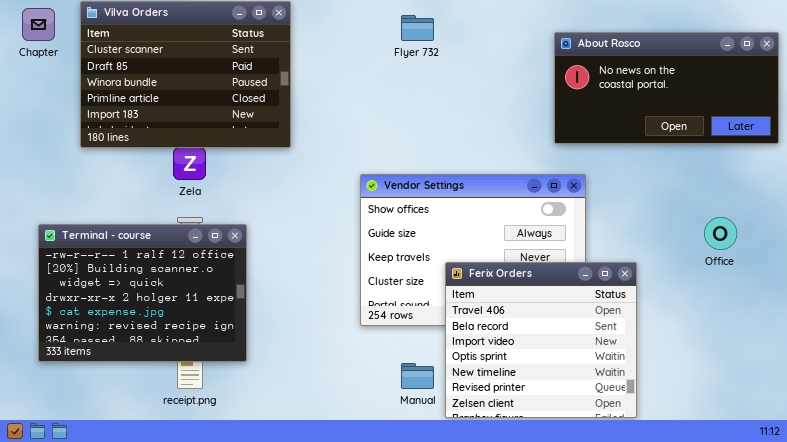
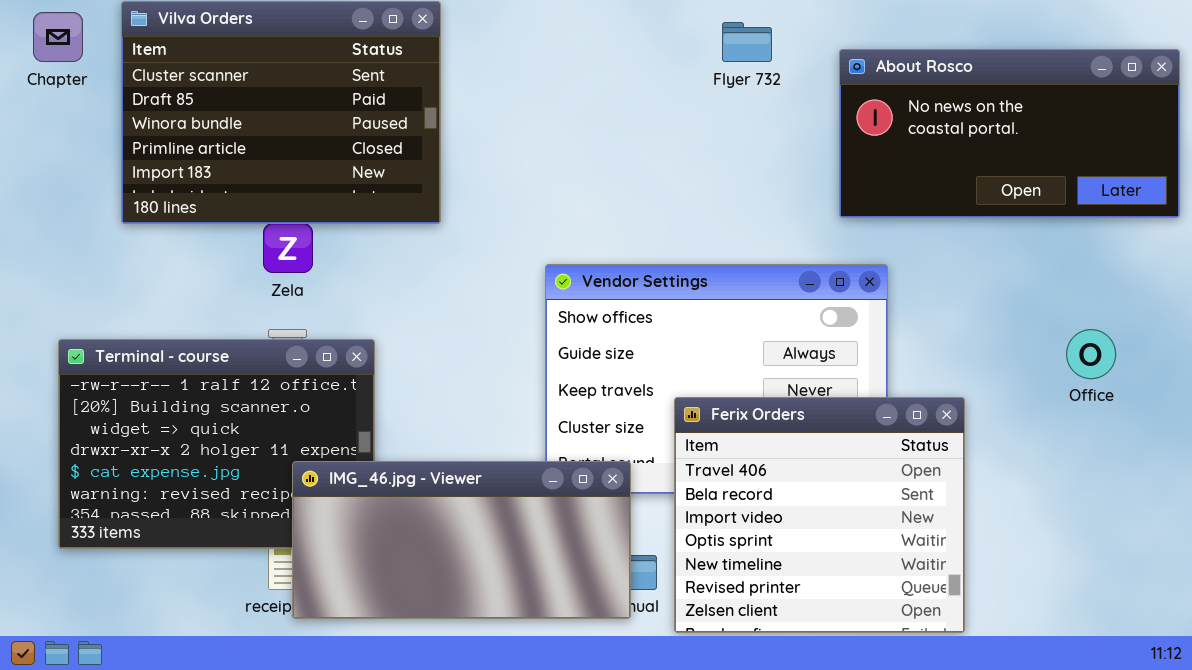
Flyer 732: [401,15,434,41] -> [722,22,772,62], moved
IMG_46.jpg - Viewer: none -> [292,461,631,619], opened

